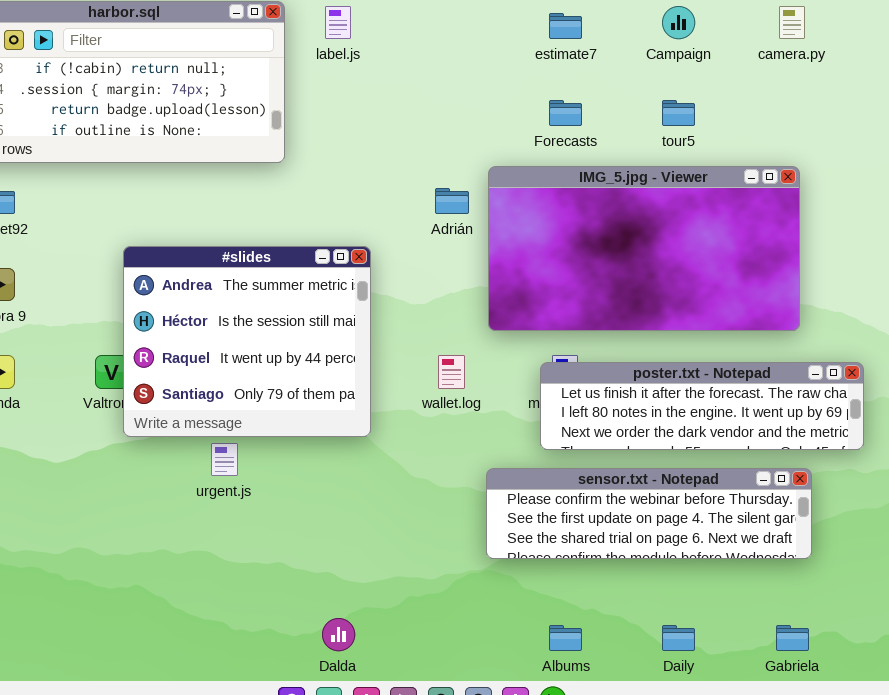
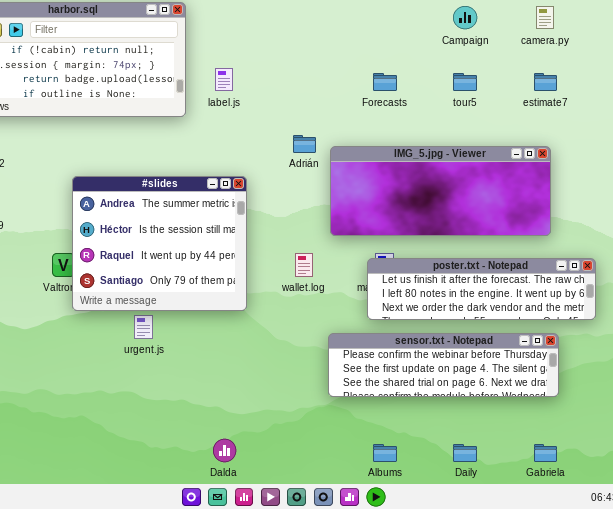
label.js: [325,6,351,39] -> [215,68,233,91], moved
estimate7: [549,13,582,39] -> [534,73,557,91], moved
IMG_5.jpg - Viewer: [488,166,800,331] -> [330,146,551,236], resized

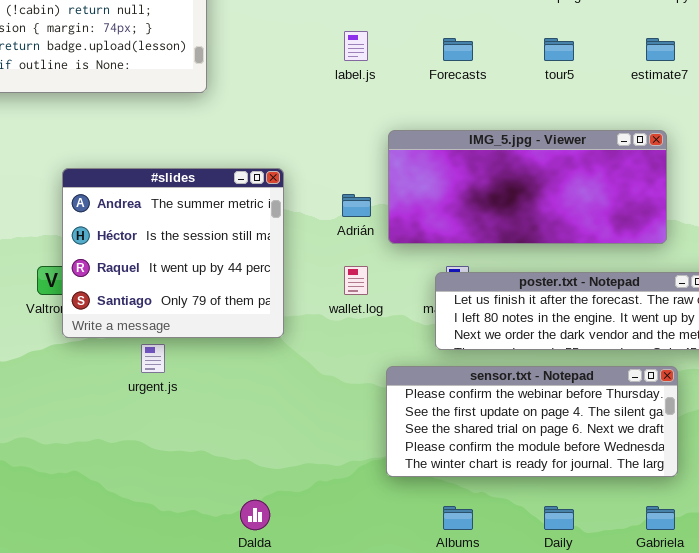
label.js: [215,68,233,91] -> [344,31,368,61], moved
Adrián: [293,135,316,153] -> [342,194,371,217], moved
sensor.txt - Notepad: [328,333,559,397] -> [386,366,678,477], resized

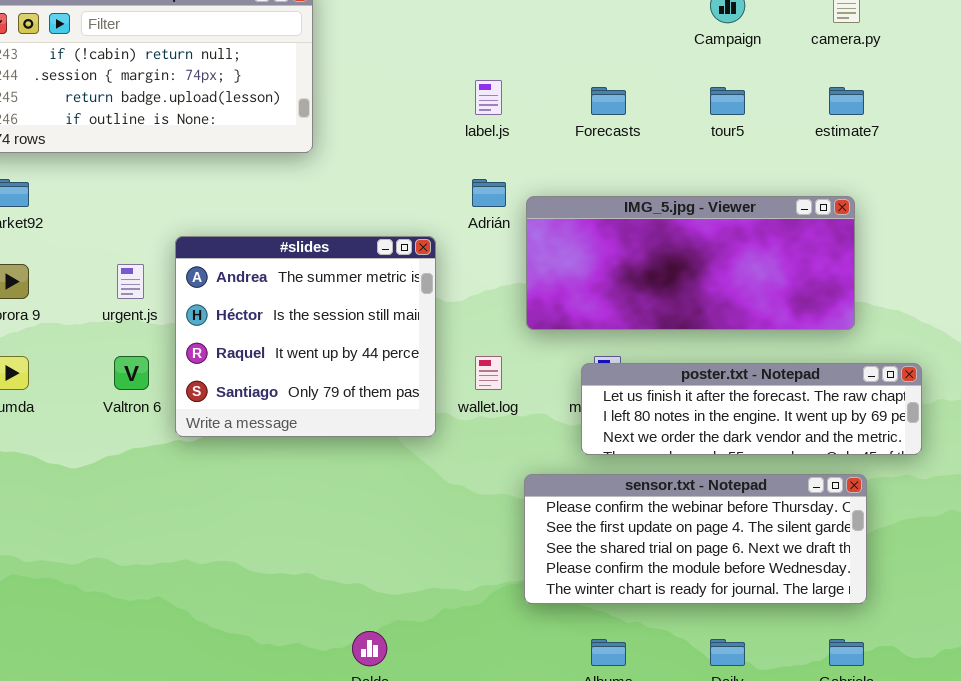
#slides: [62,168,284,338] -> [175,236,436,437], moved
Adrián: [342,194,371,217] -> [472,179,506,207], moved
urgent.js: [141,344,165,373] -> [117,264,144,299], moved

